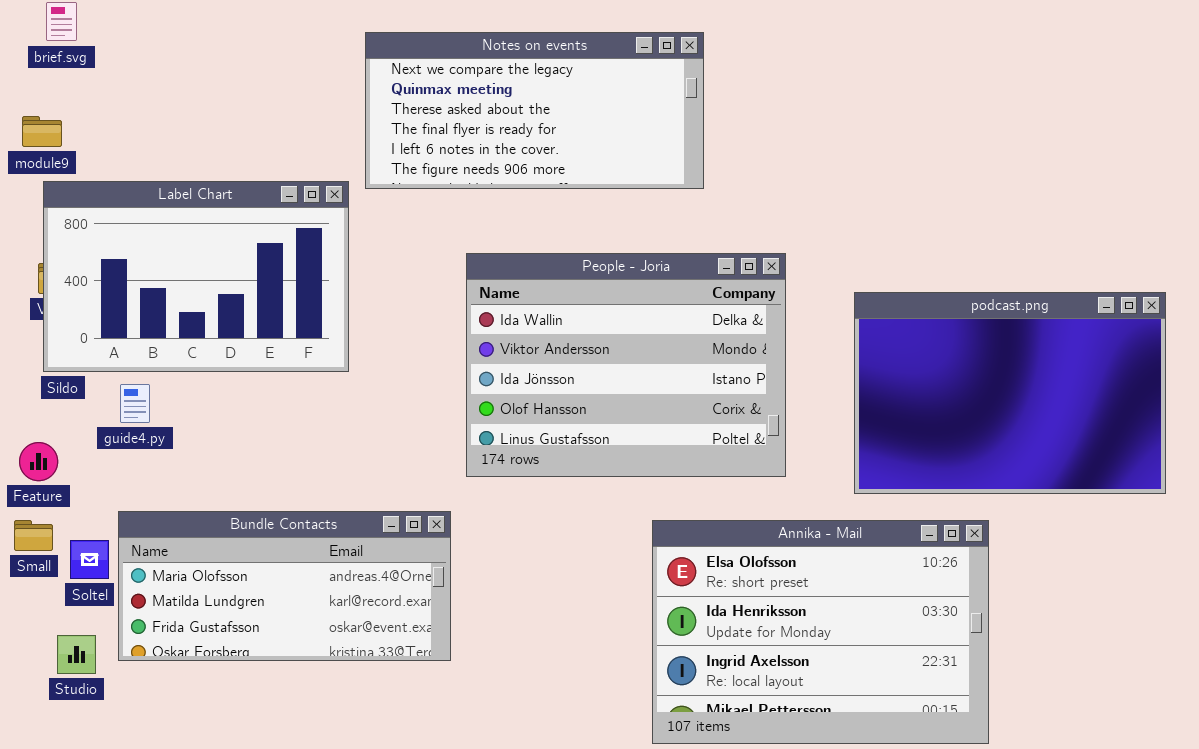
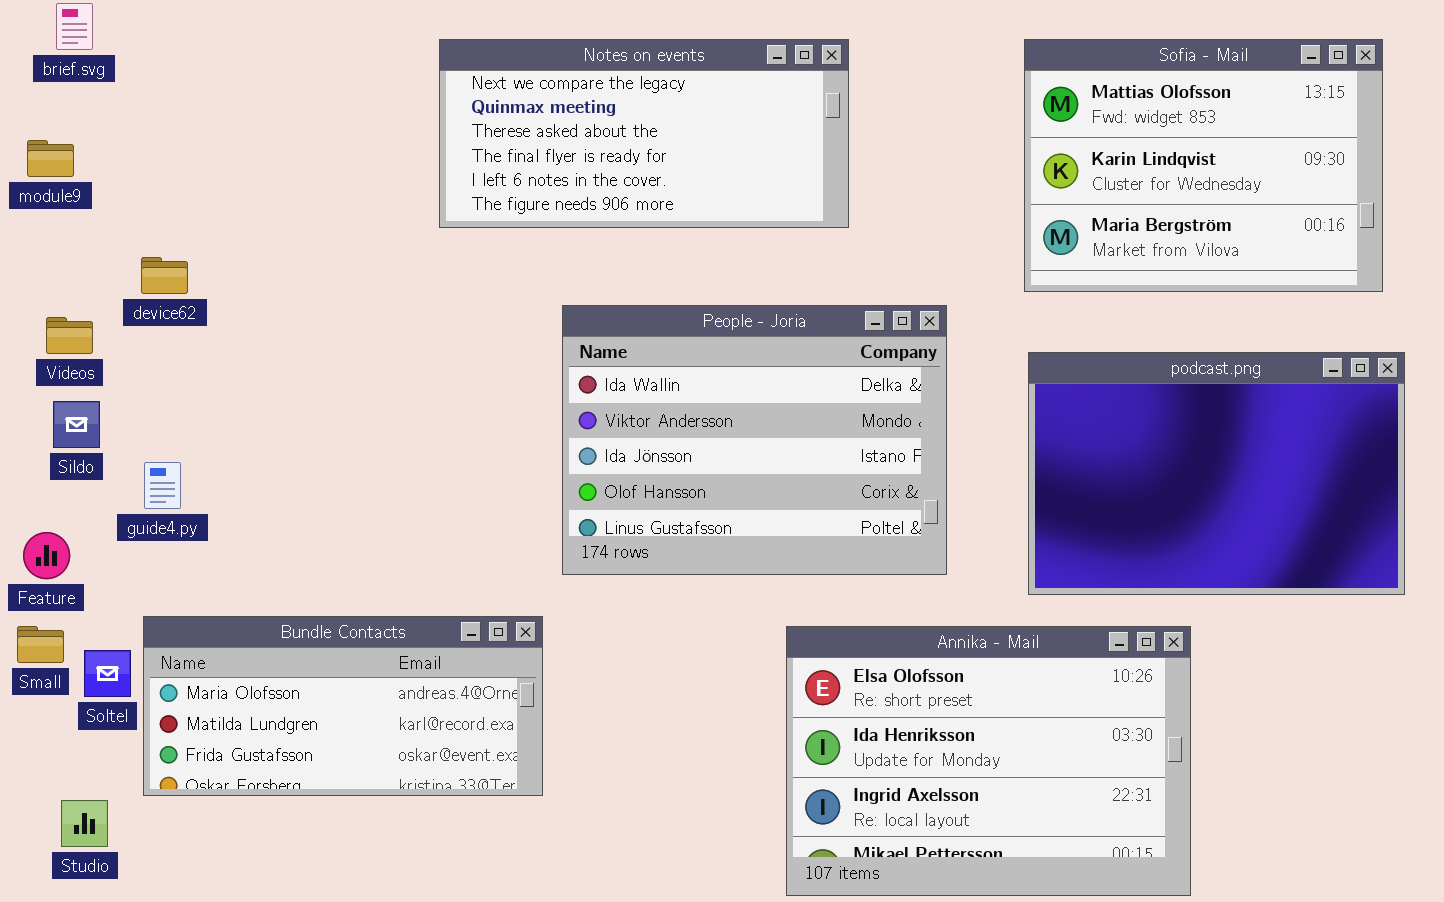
Sofia - Mail: none -> [1024,39,1383,292], opened
Label Chart: [43,181,349,372] -> none, closed
Studio: [57,635,96,674] -> [61,800,108,847], moved

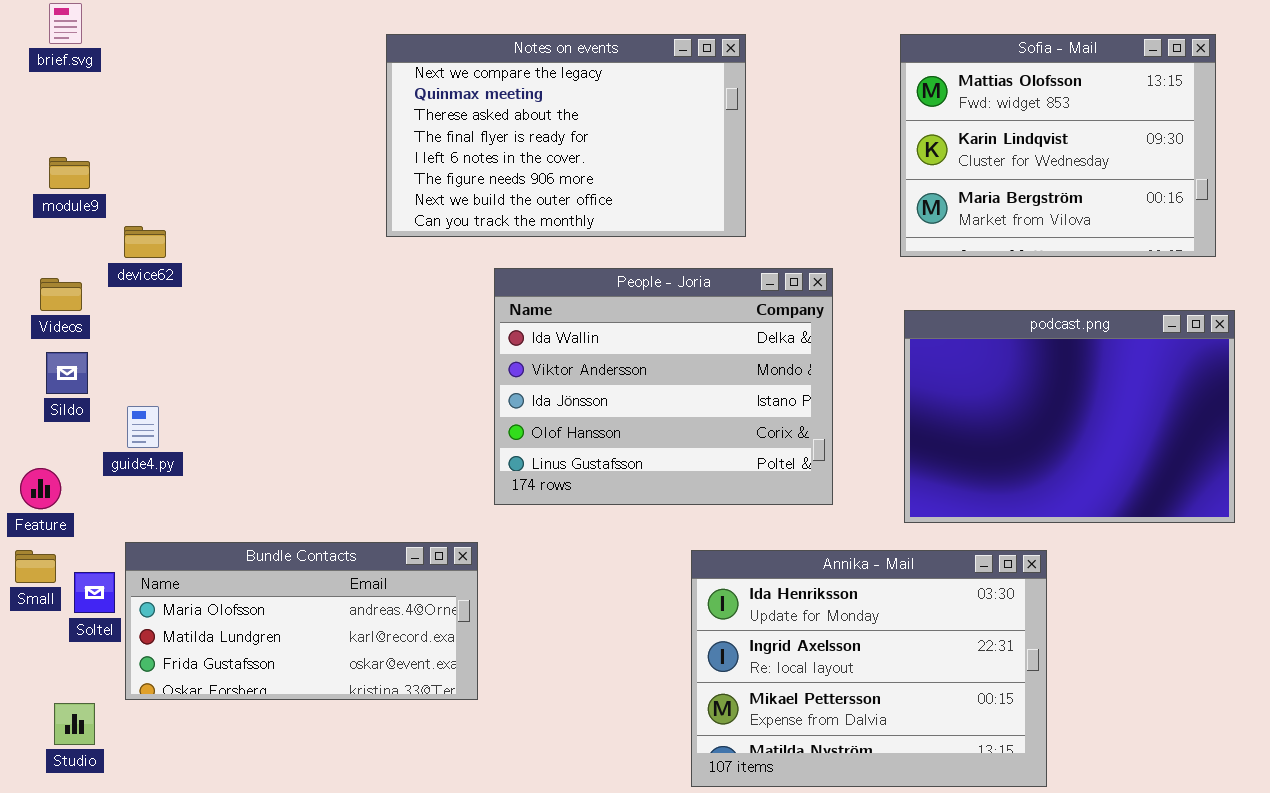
Notes on events: [439,39,849,228] -> [386,34,746,237], resized
module9: [27,140,74,177] -> [49,157,90,189], moved
Annika - Mail: [786,626,1191,896] -> [691,550,1047,787], scrolled down 1 row

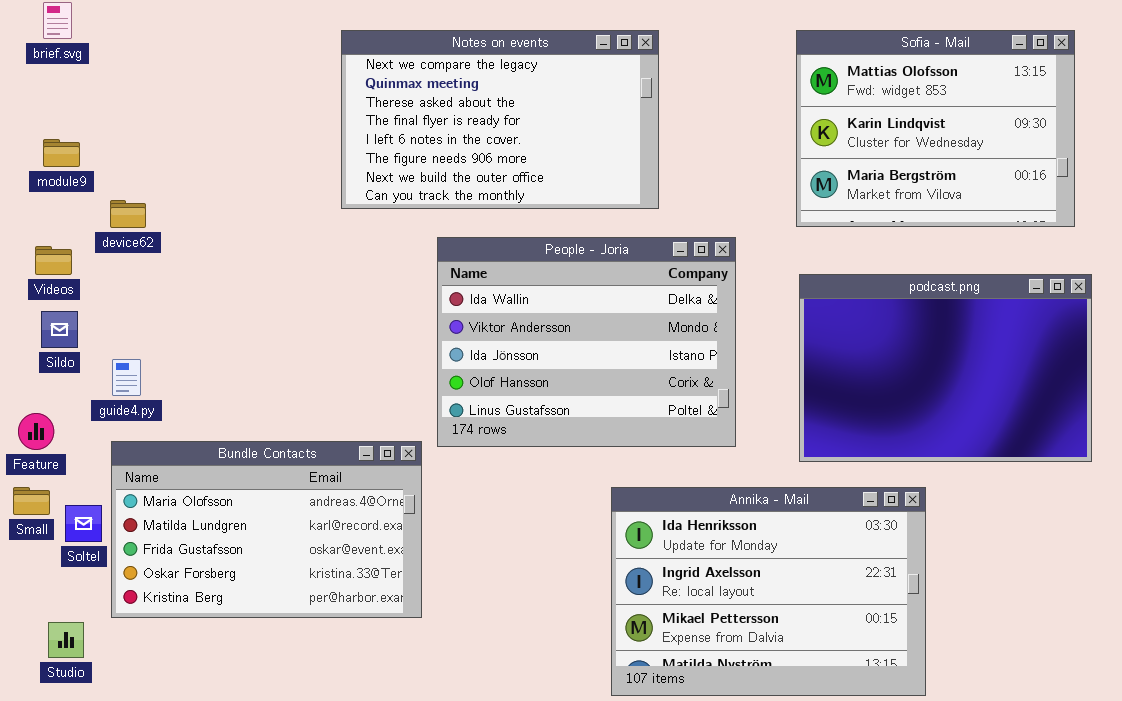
Bundle Contacts: [125,542,478,700] -> [111,441,422,618], resized

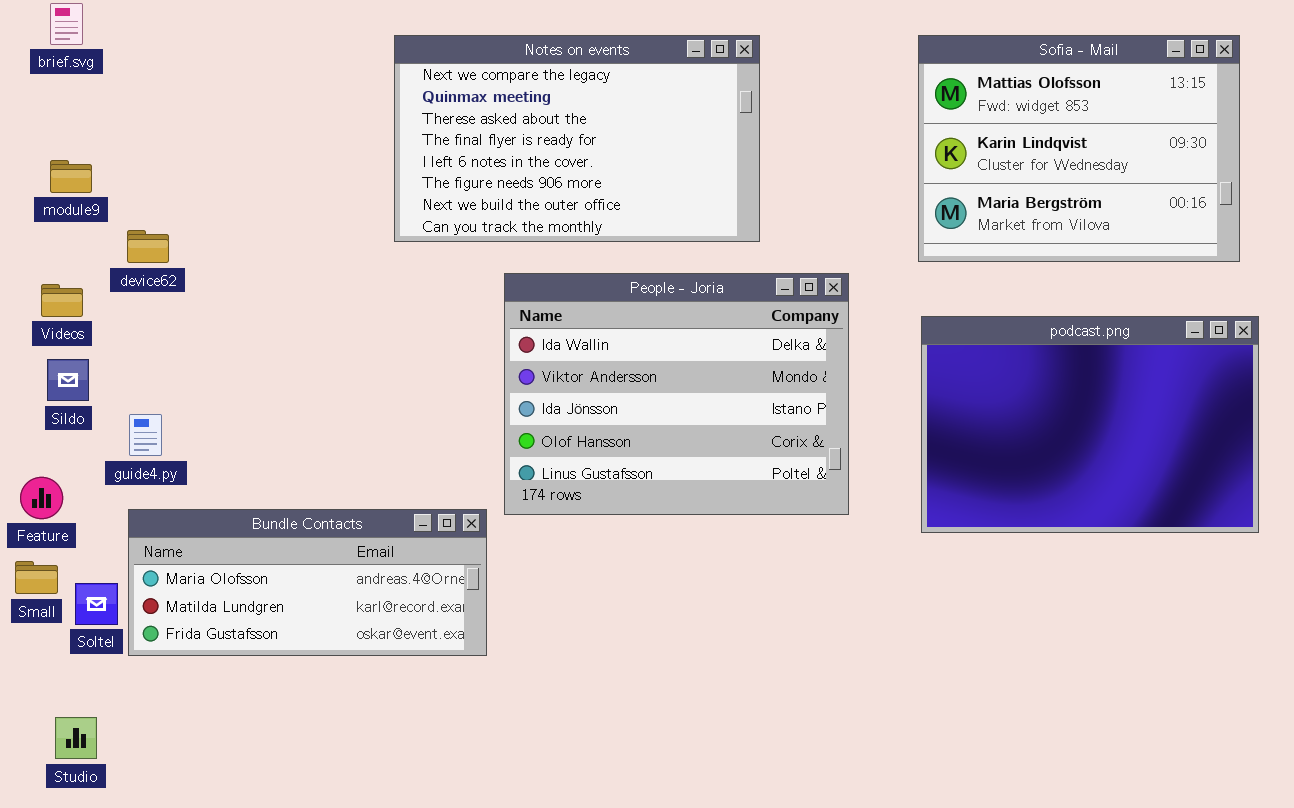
Bundle Contacts: [111,441,422,618] -> [128,509,487,656], resized
Annika - Mail: [611,487,926,696] -> none, closed

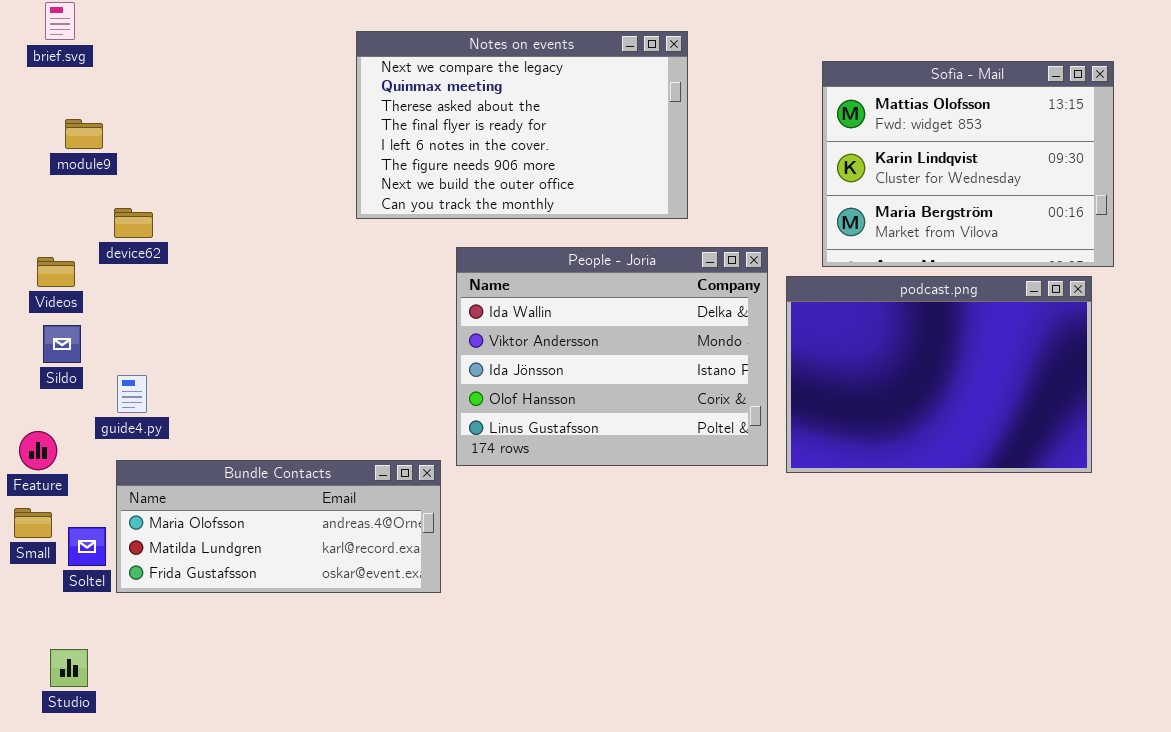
Sofia - Mail: [918,35,1240,262] -> [822,61,1114,267], moved
module9: [50,160,92,193] -> [65,119,103,149], moved
podcast.png: [921,316,1259,533] -> [786,276,1092,473], moved

